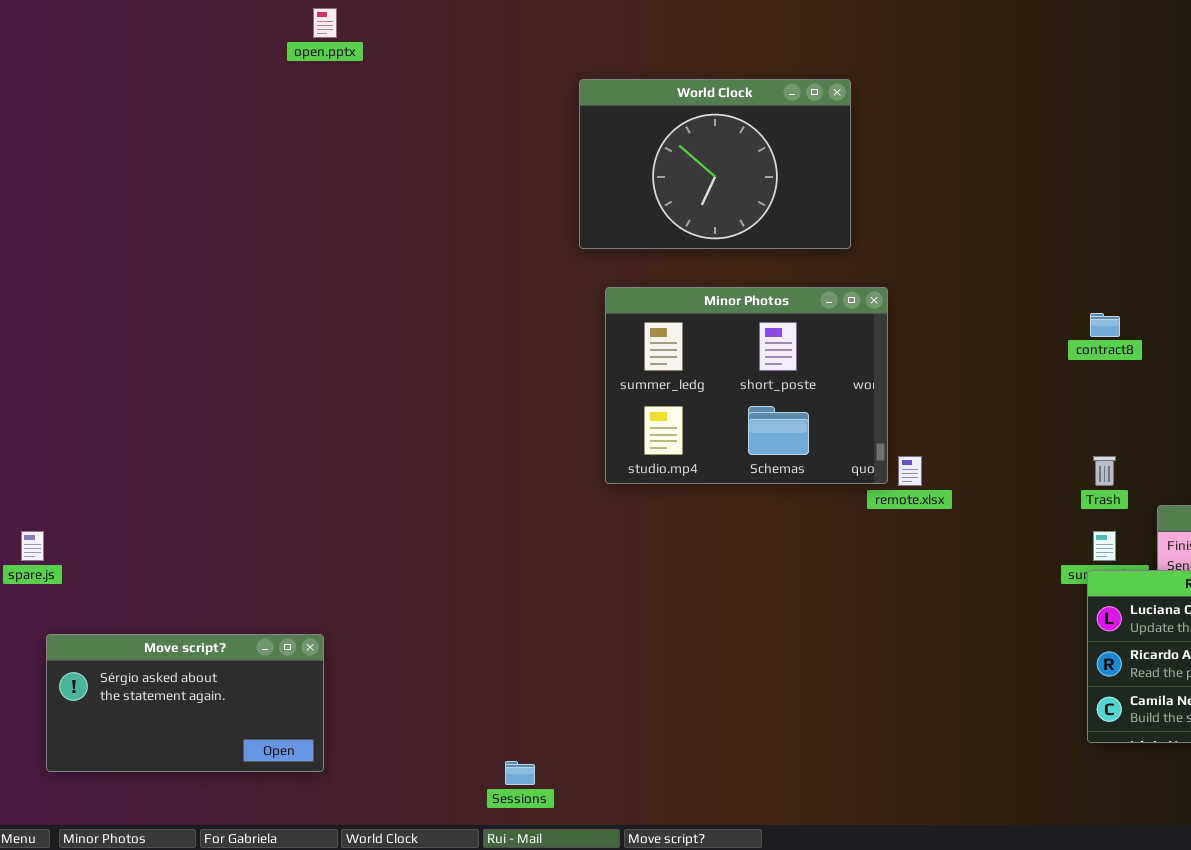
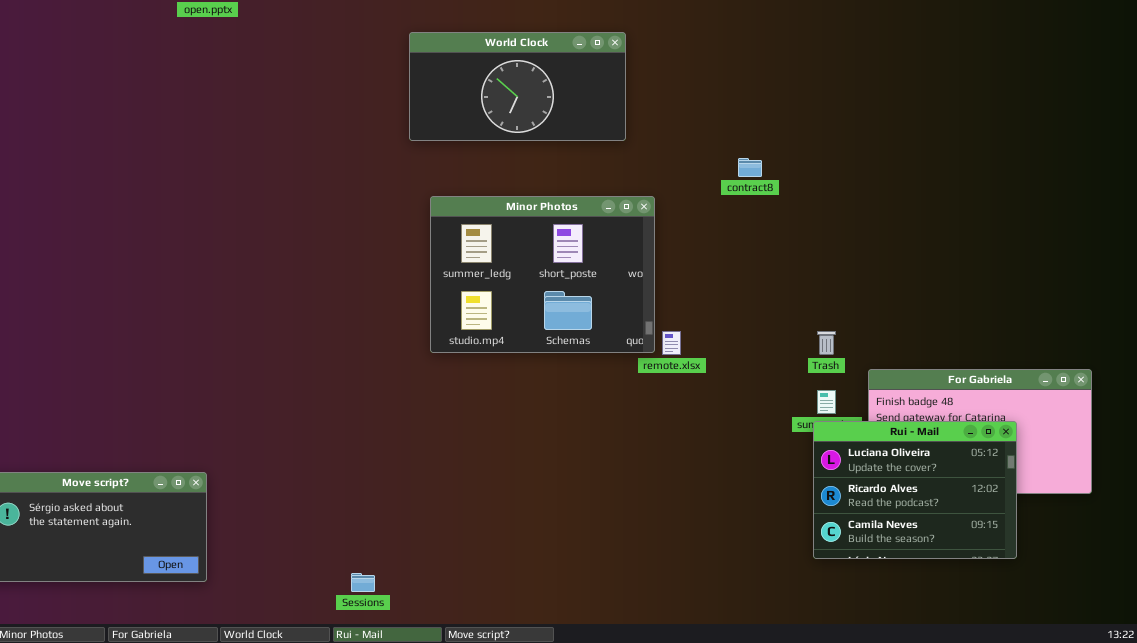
World Clock: [579,79,851,249] -> [409,32,626,141], resized
contract8: [1090,313,1120,337] -> [738,158,762,177], moved

